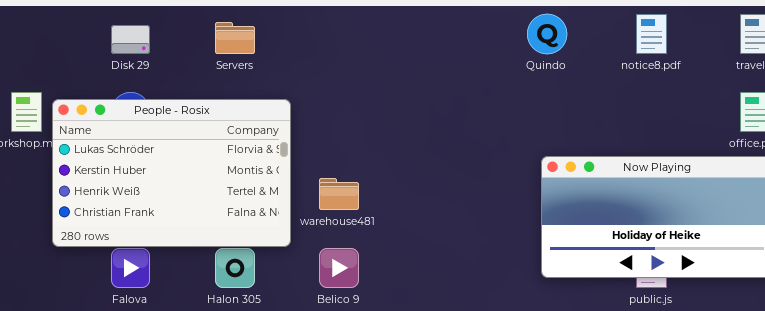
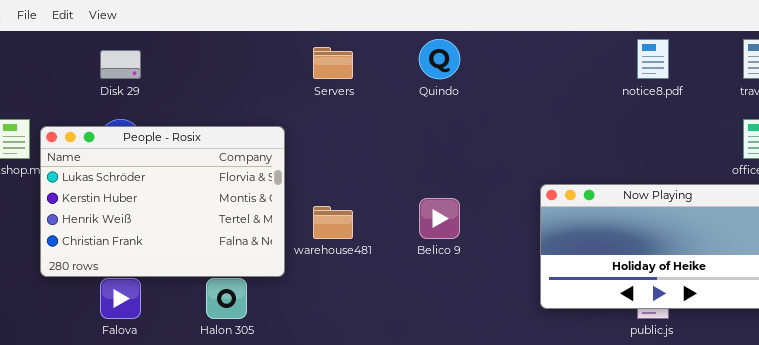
Quindo: [527,14,567,54] -> [419,39,460,79], moved
Servers: [215,22,255,54] -> [313,47,353,79], moved
Belico 9: [319,248,359,288] -> [419,198,460,239], moved

